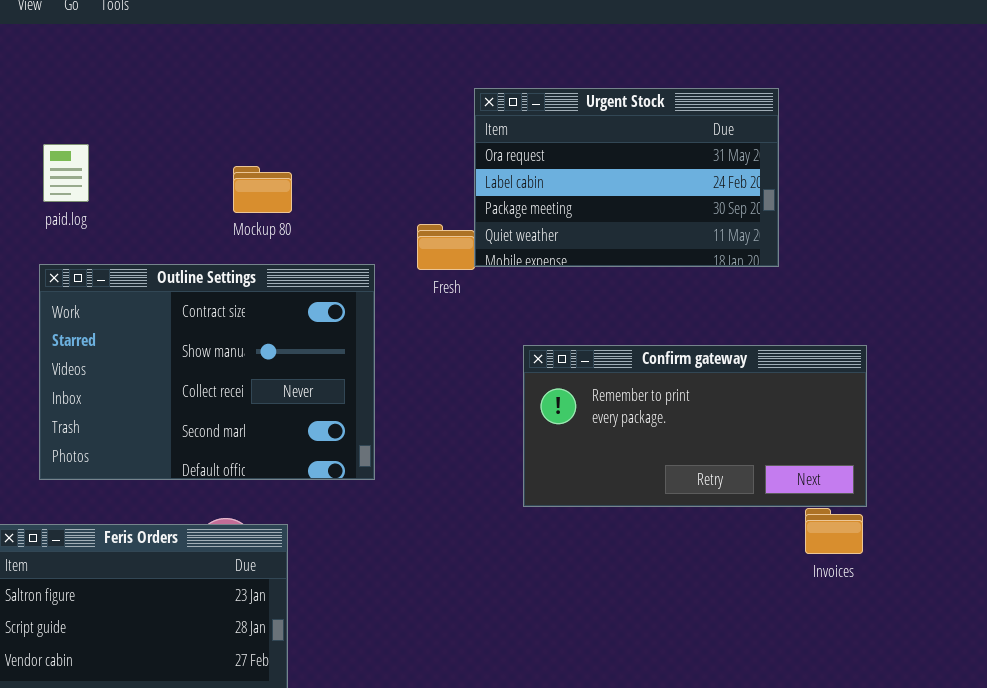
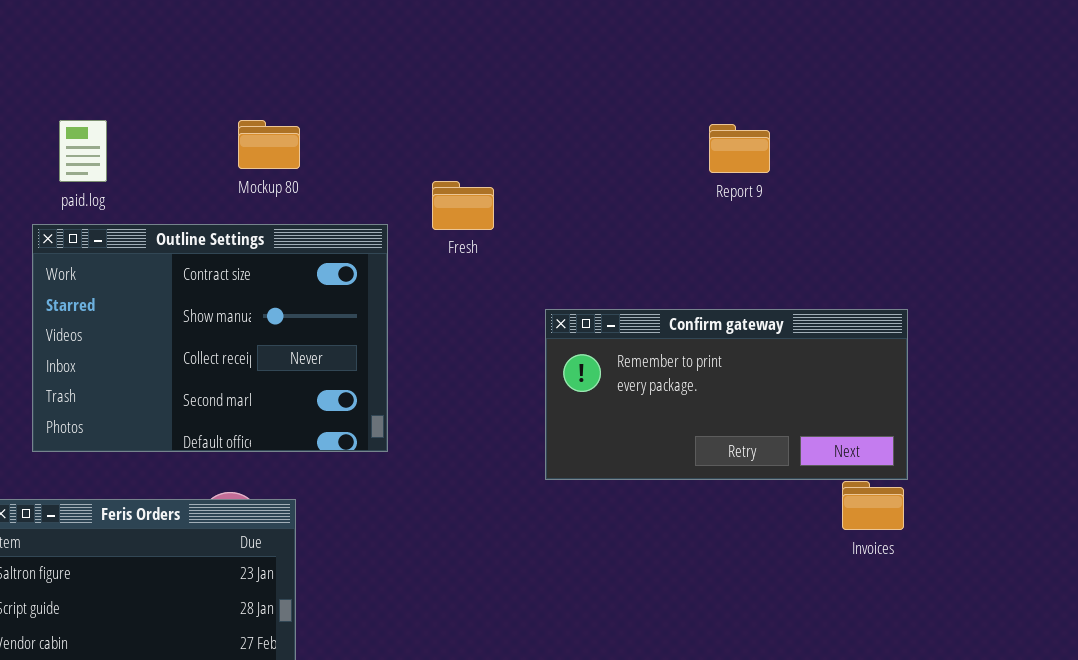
Urgent Stock: [474,88,779,267] -> none, closed
paid.log: [43,144,89,202] -> [59,120,107,182], moved

